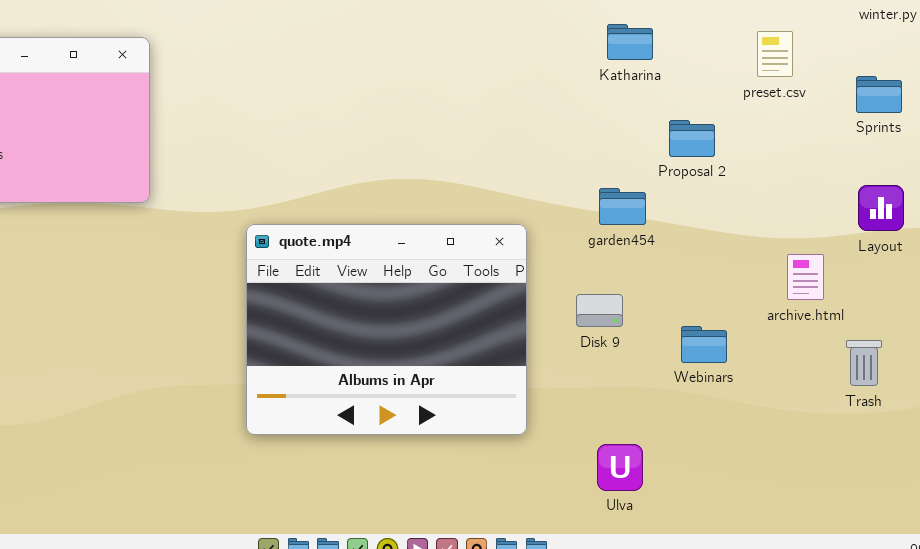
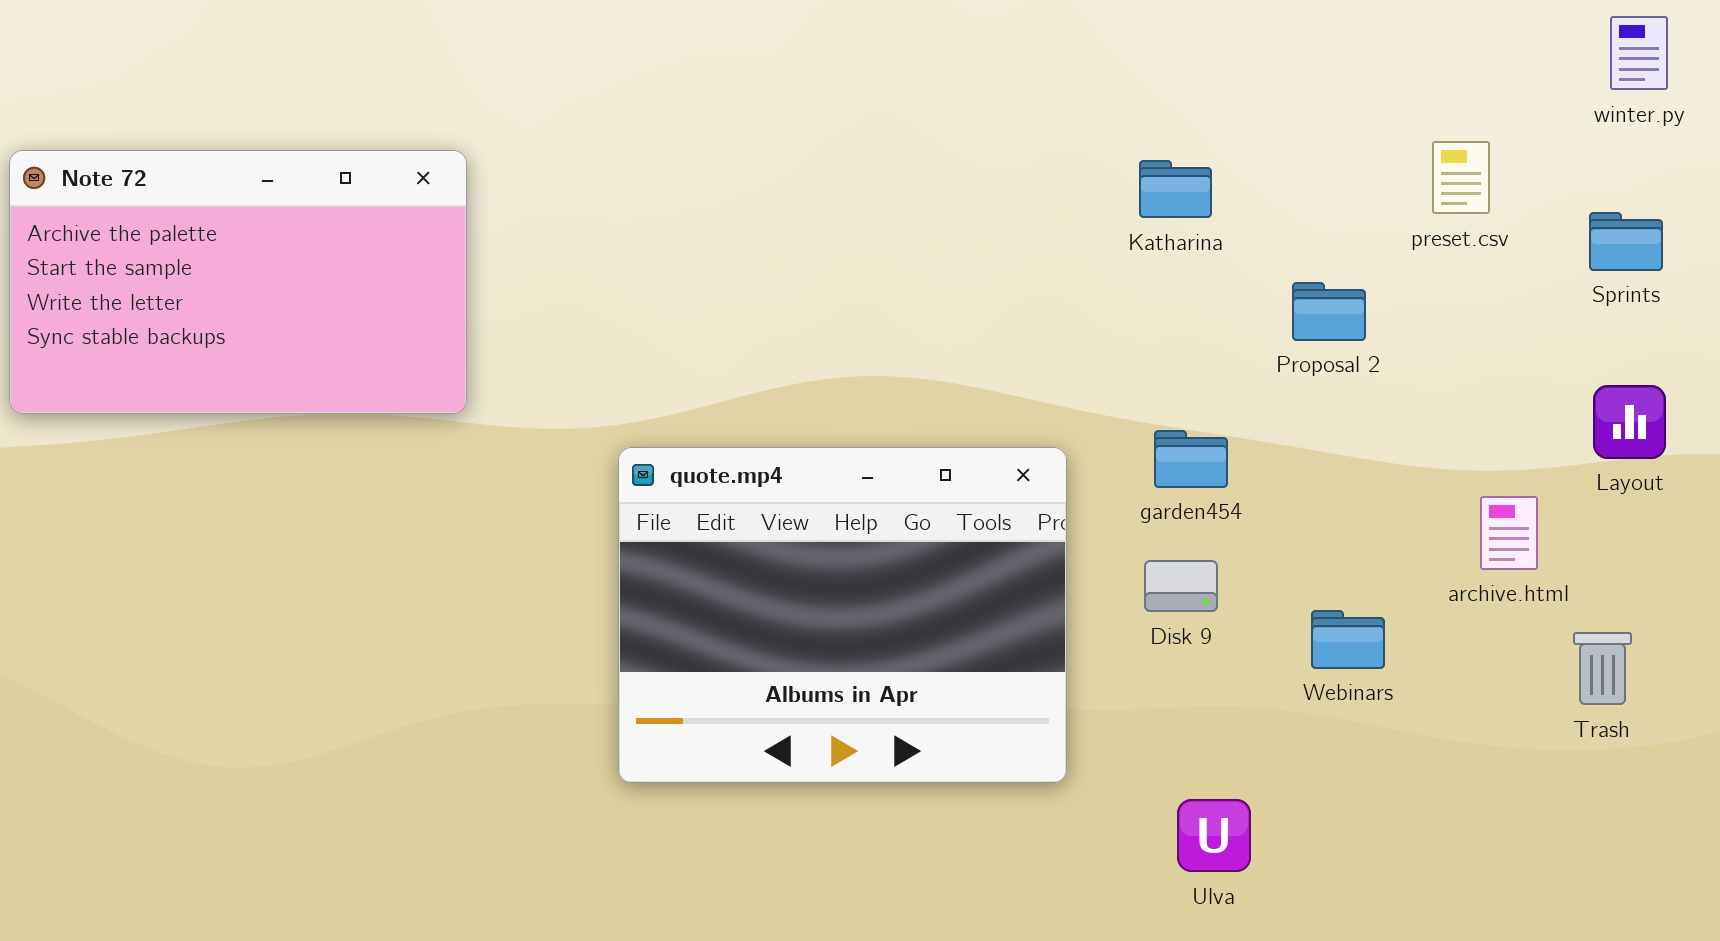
Katharina: [607,24,653,60] -> [1139,160,1212,218], moved
garden454: [599,188,646,225] -> [1154,430,1228,488], moved

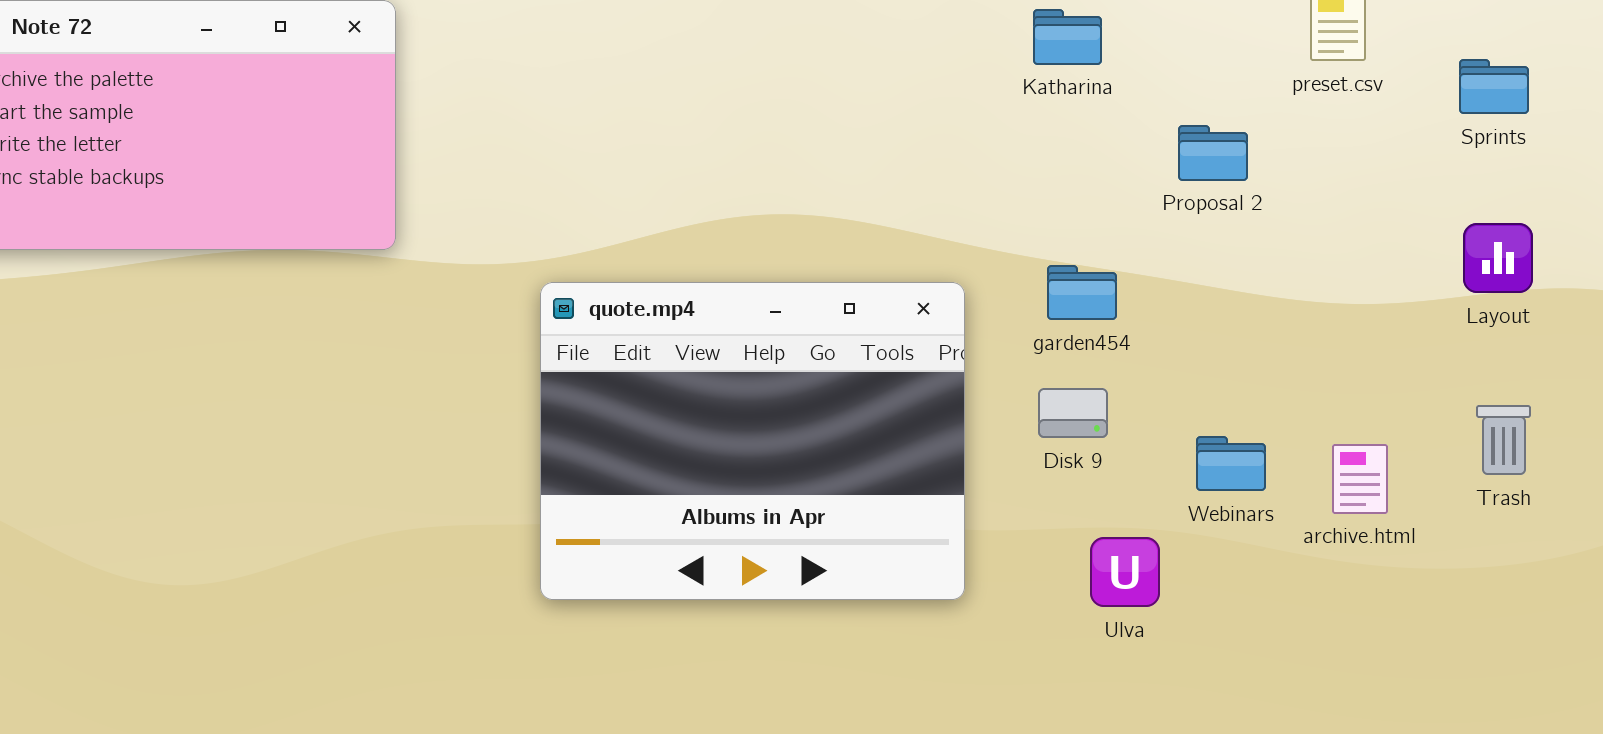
archive.html: [1480,496,1538,570] -> [1332,444,1388,514], moved
Trash: [1573,632,1632,705] -> [1476,405,1531,475], moved
Ulva: [1177,799,1251,872] -> [1090,537,1160,607], moved

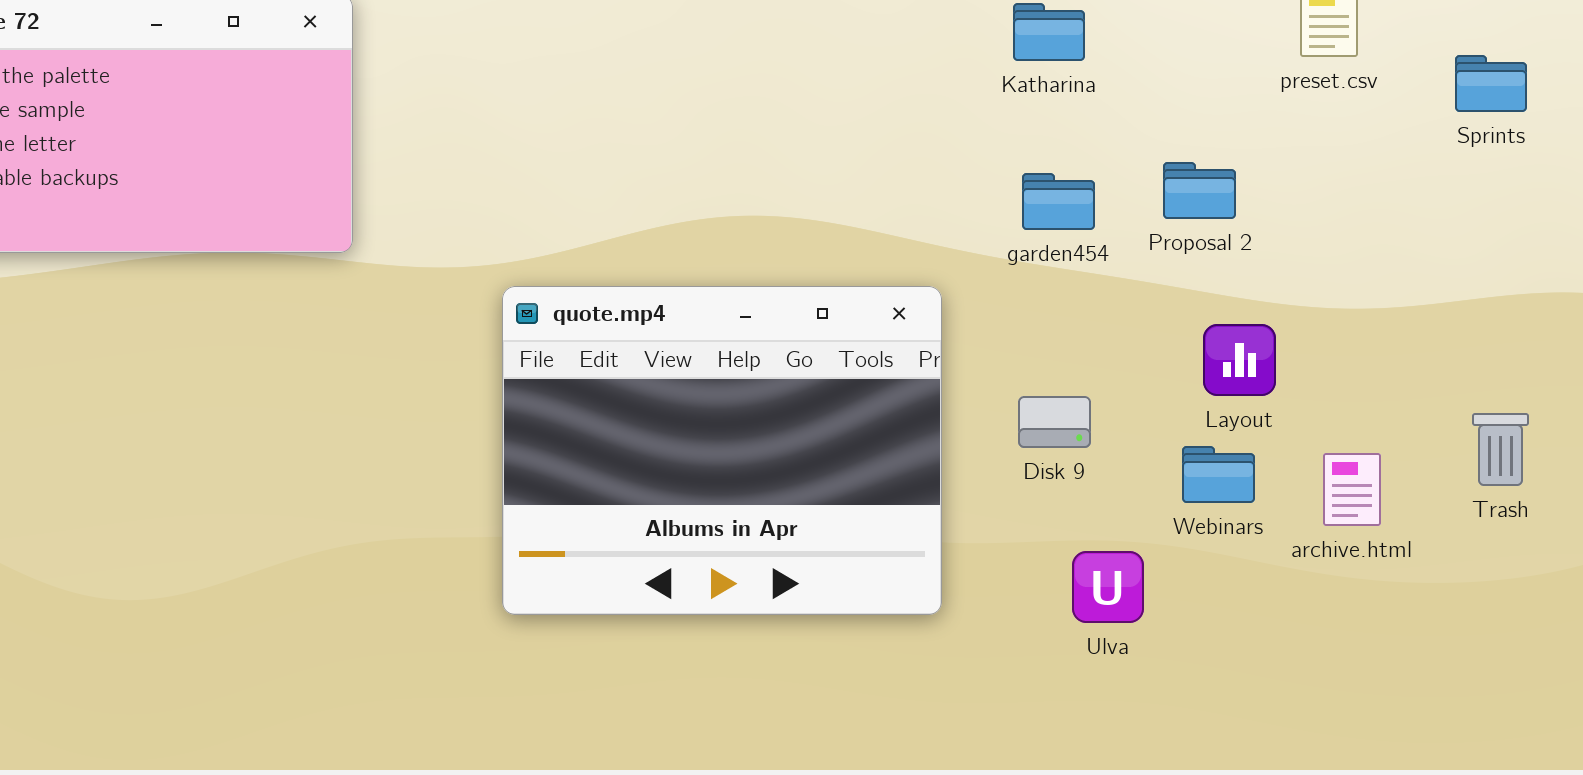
Proposal 2: [1178,125,1248,181] -> [1163,162,1236,219], moved
Layout: [1463,223,1533,293] -> [1203,324,1276,396], moved
garden454: [1047,265,1117,320] -> [1022,173,1095,230], moved

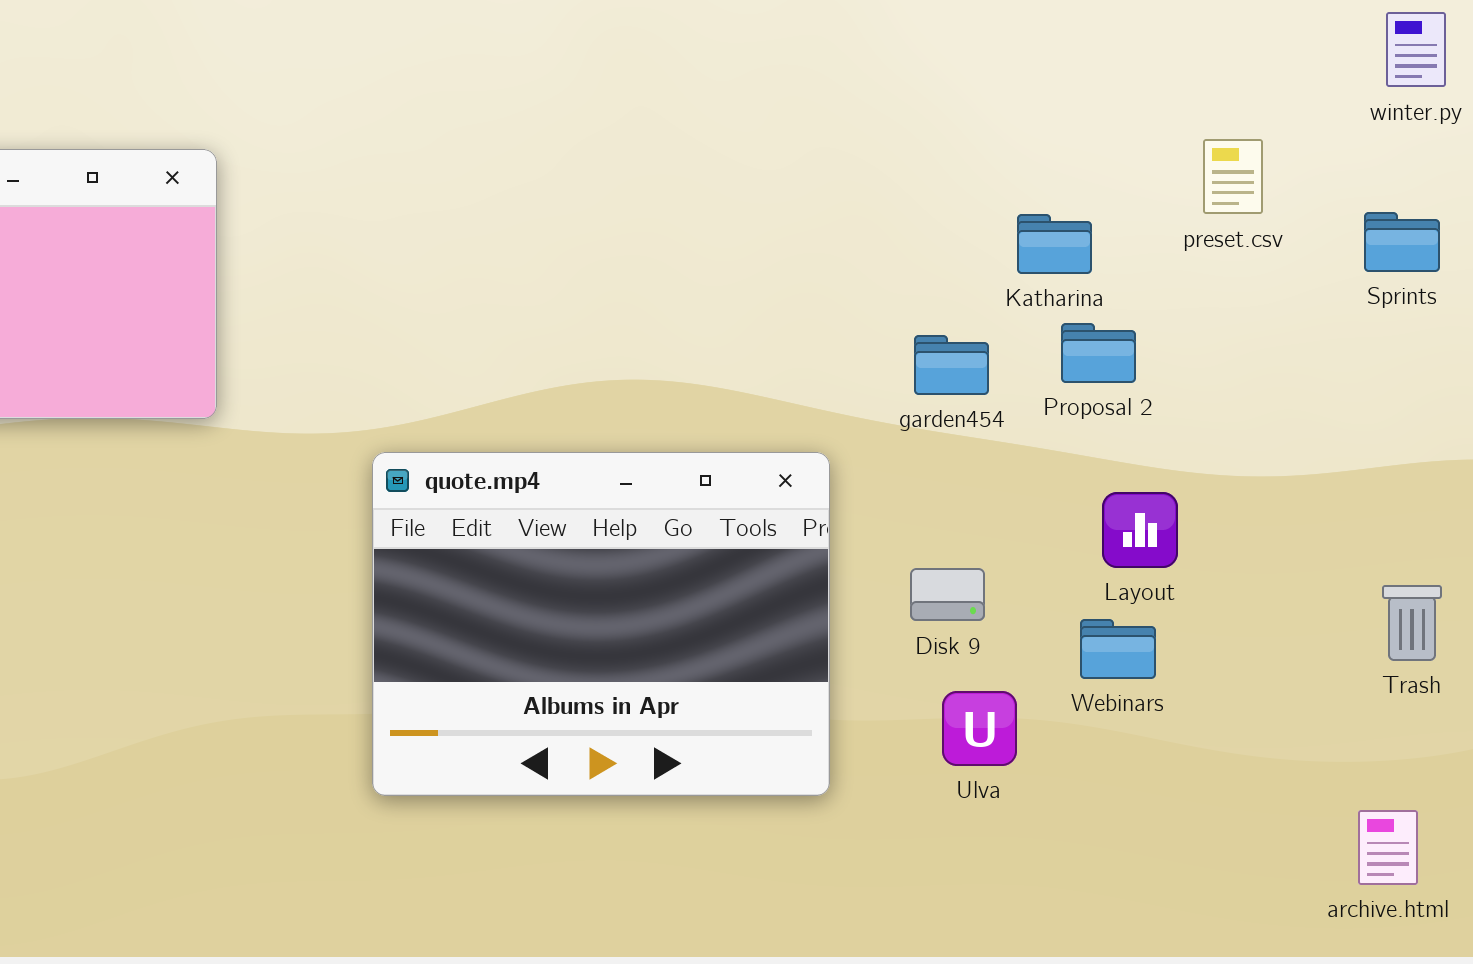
Katharina: [1013,3,1085,61] -> [1017,214,1092,274], moved
archive.html: [1323,453,1381,526] -> [1358,810,1418,885], moved
Ulva: [1072,551,1144,623] -> [942,691,1017,766], moved

